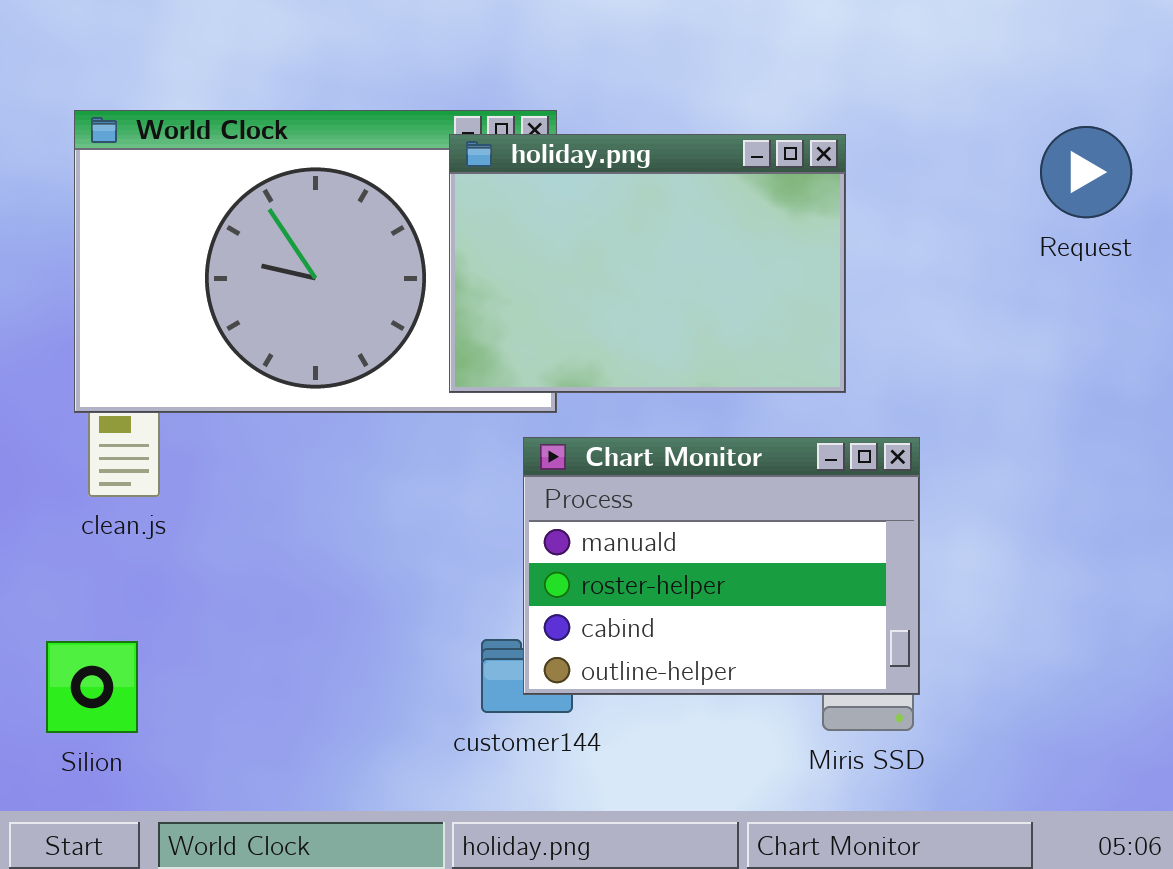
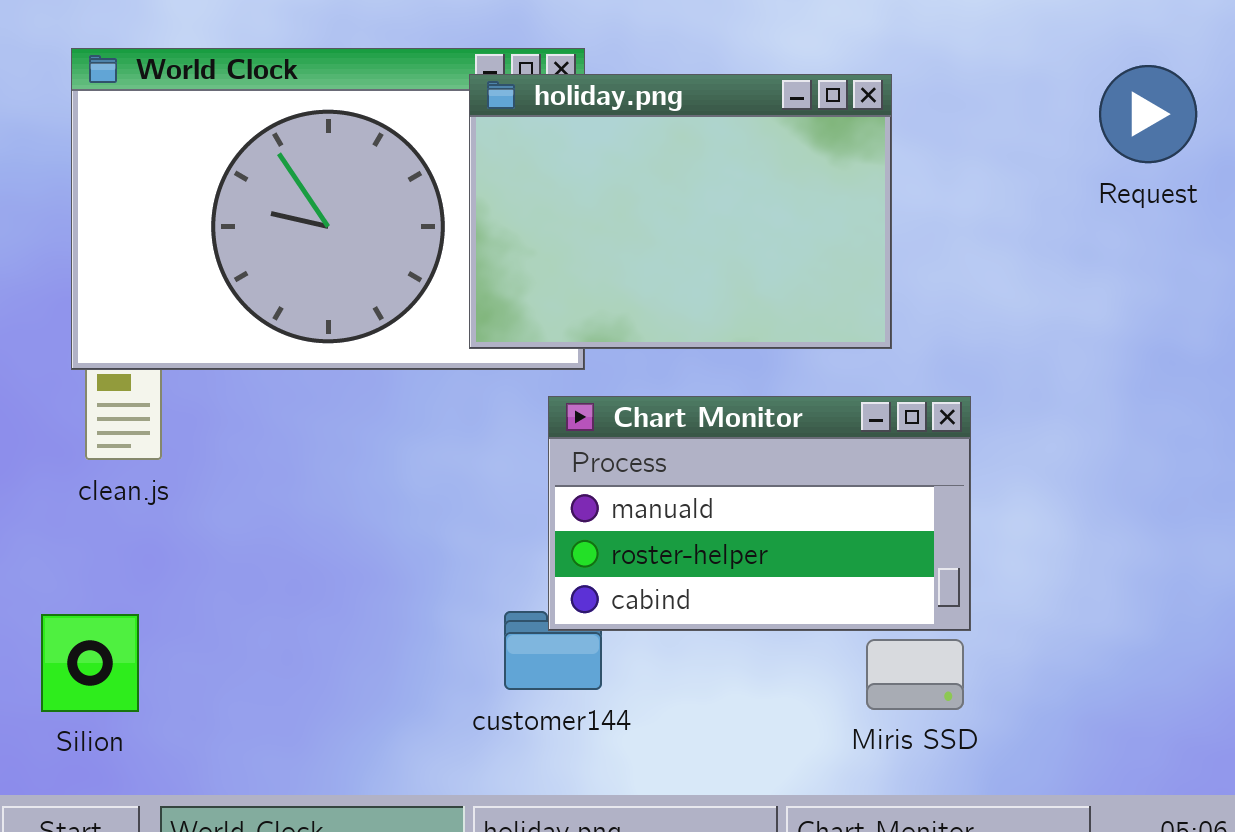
Chart Monitor: [523,437,920,695] -> [548,396,971,631], resized

